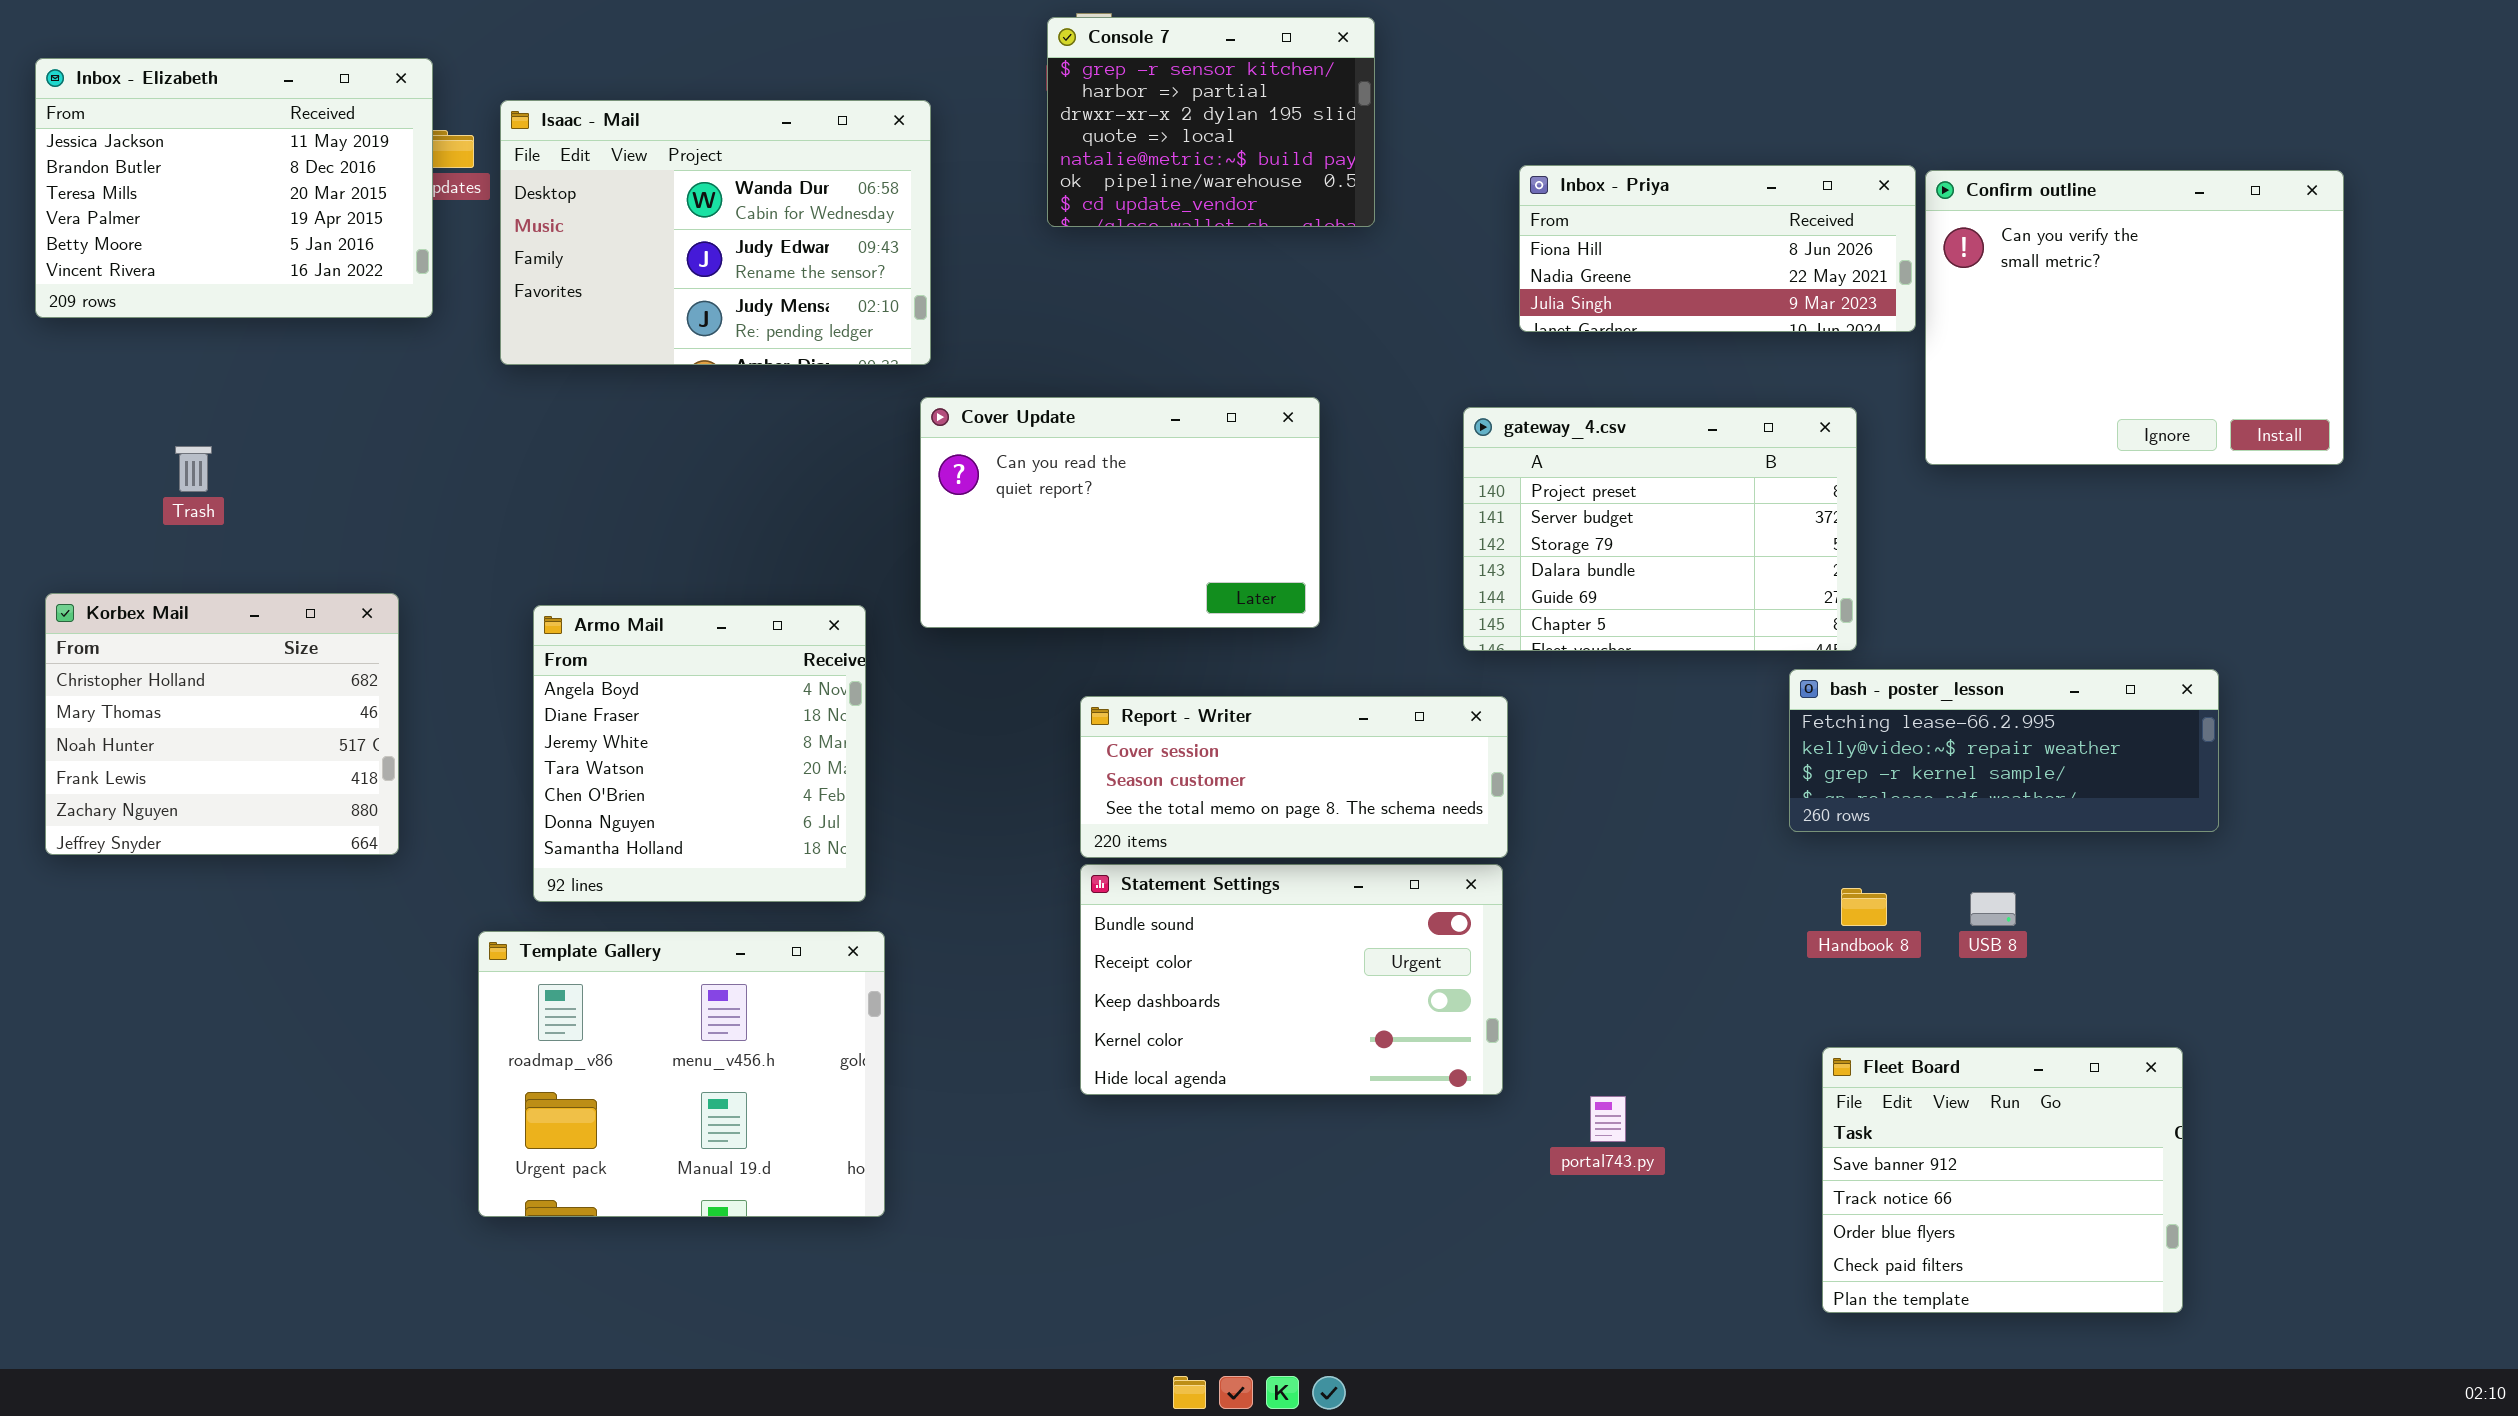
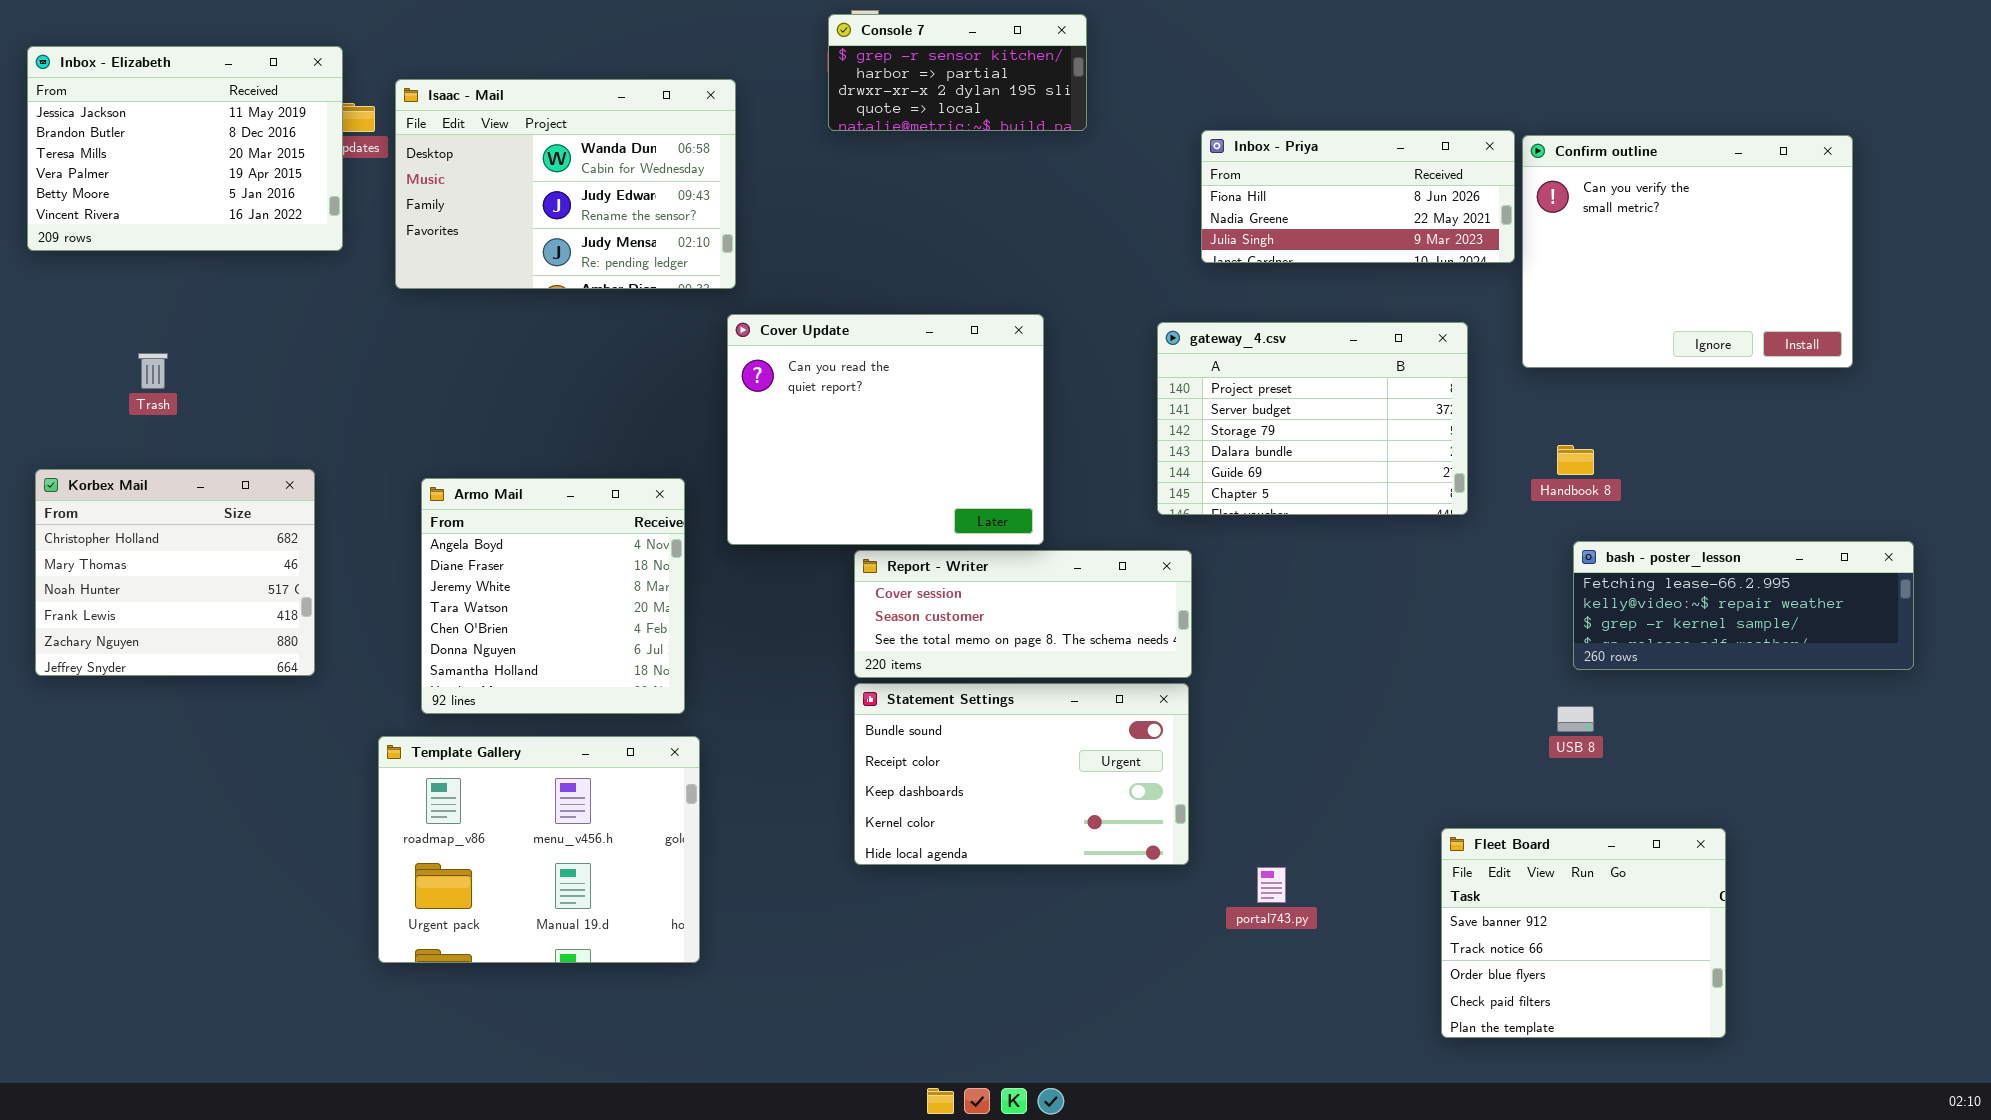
Console 7: [1047,17,1375,227] -> [828,14,1087,131], resized
Cover Update: [920,397,1320,628] -> [727,314,1044,545], resized
bash - poster_lesson: [1789,669,2219,832] -> [1573,541,1914,670], moved
Handbook 8: [1841,888,1887,926] -> [1557,445,1594,475], moved

